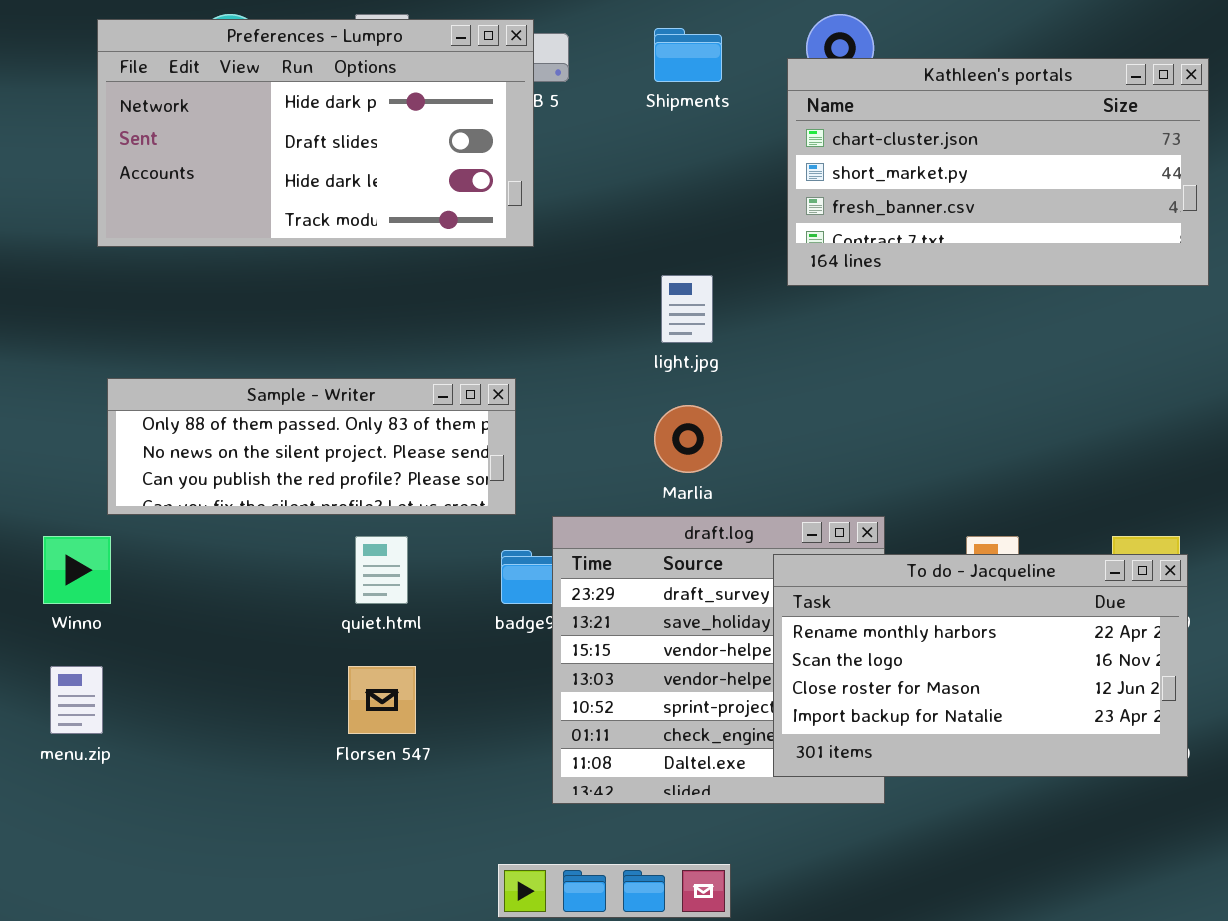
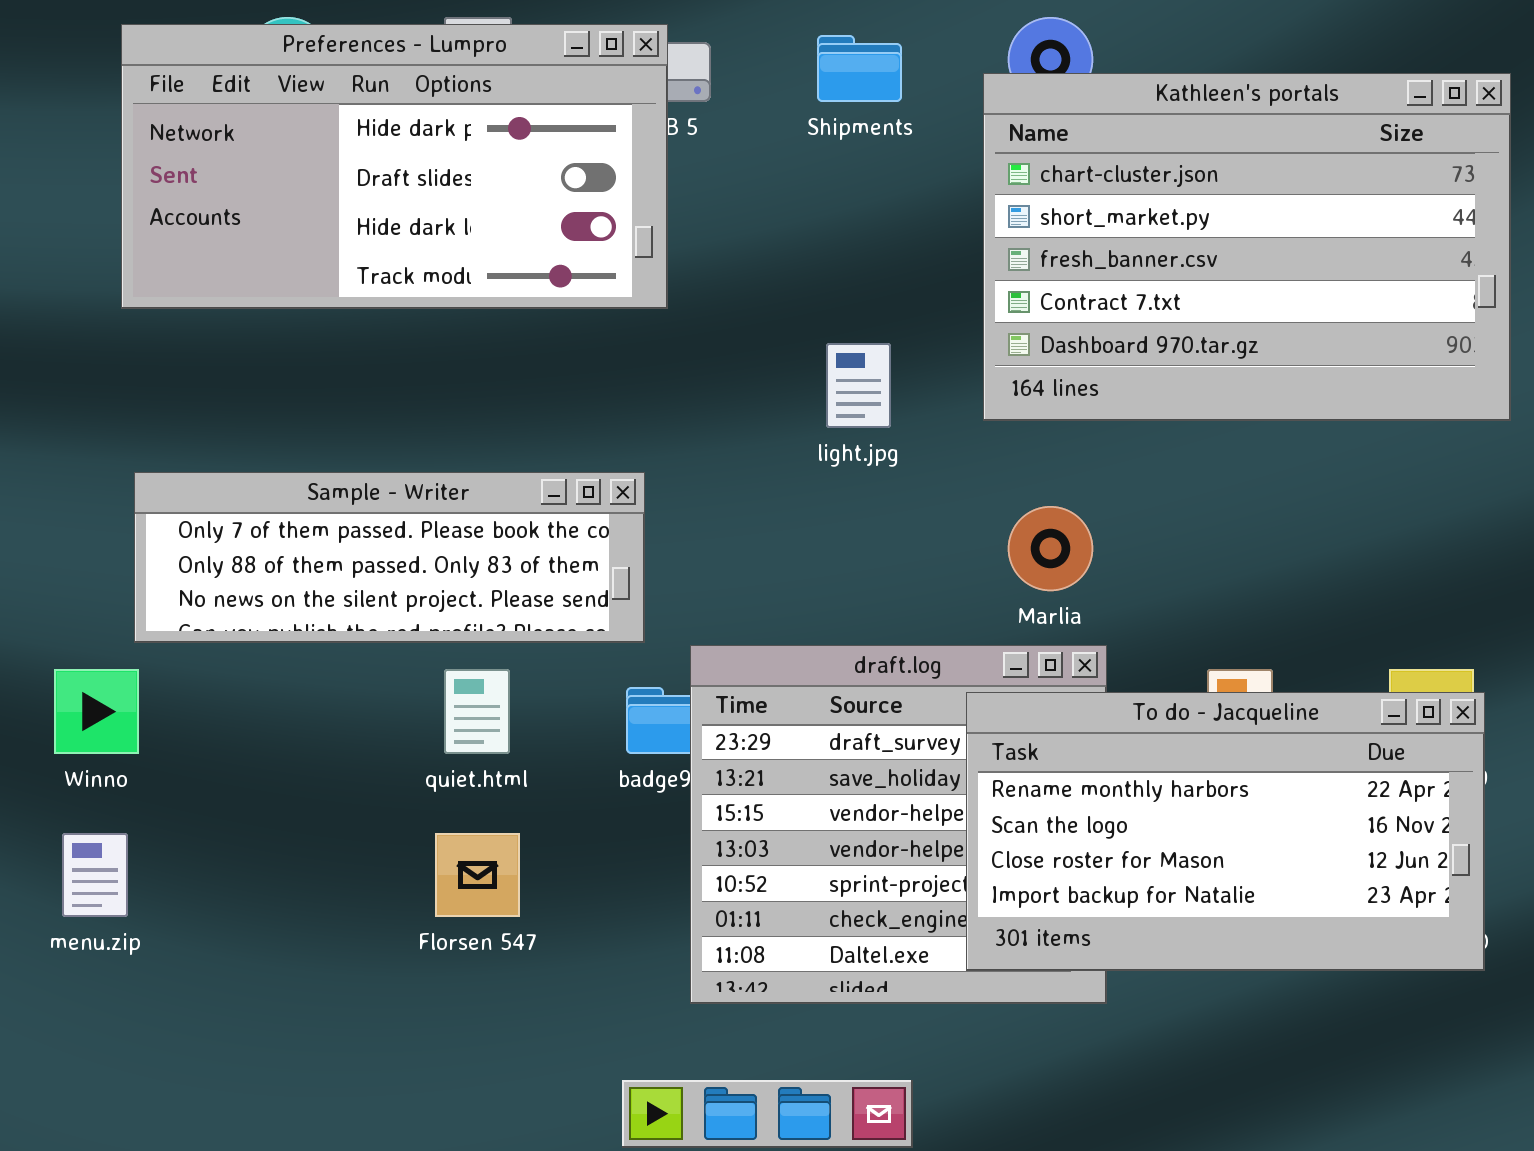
Kathleen's portals: [787,58,1209,286] -> [983,73,1511,421], resized
Sample - Writer: [107,378,516,515] -> [134,472,645,643], scrolled up 1 row
Marlia: [654,405,722,473] -> [1008,506,1093,591], moved

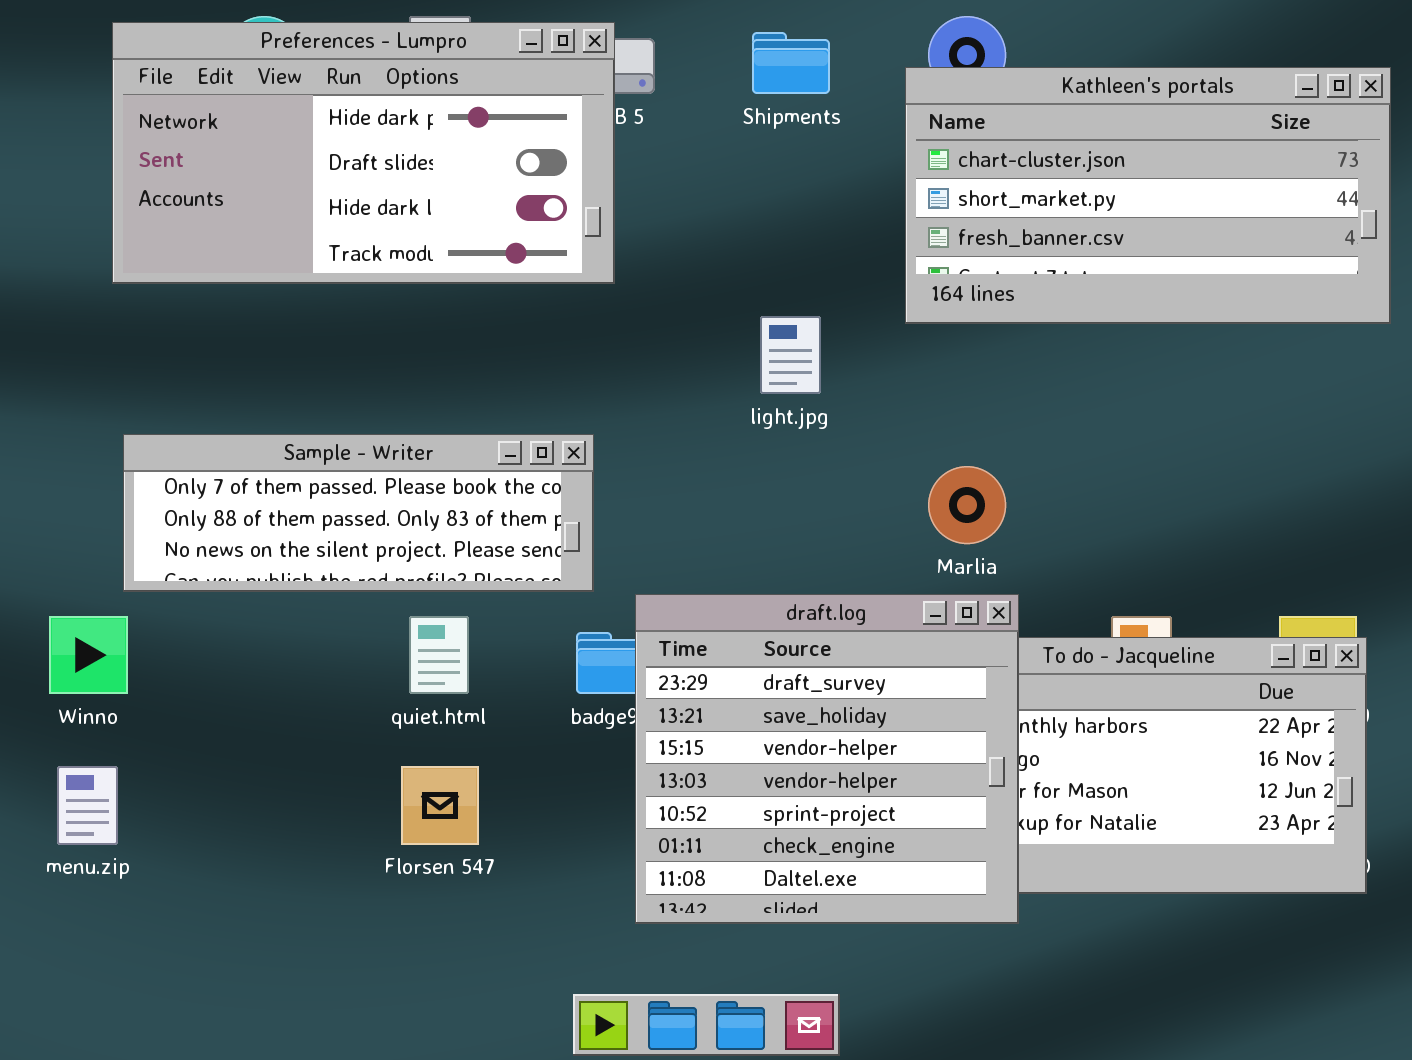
Kathleen's portals: [983,73,1511,421] -> [905,67,1391,324], resized
draft.log: [690,645,1107,1004] -> [635,594,1019,924], raised

